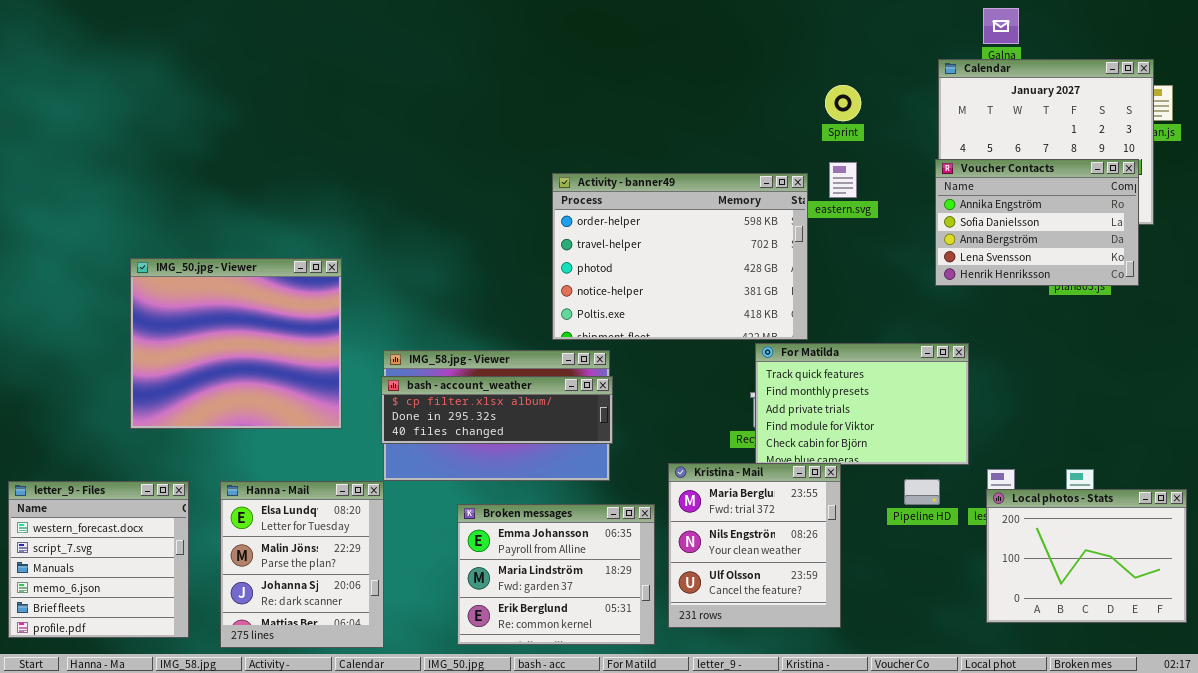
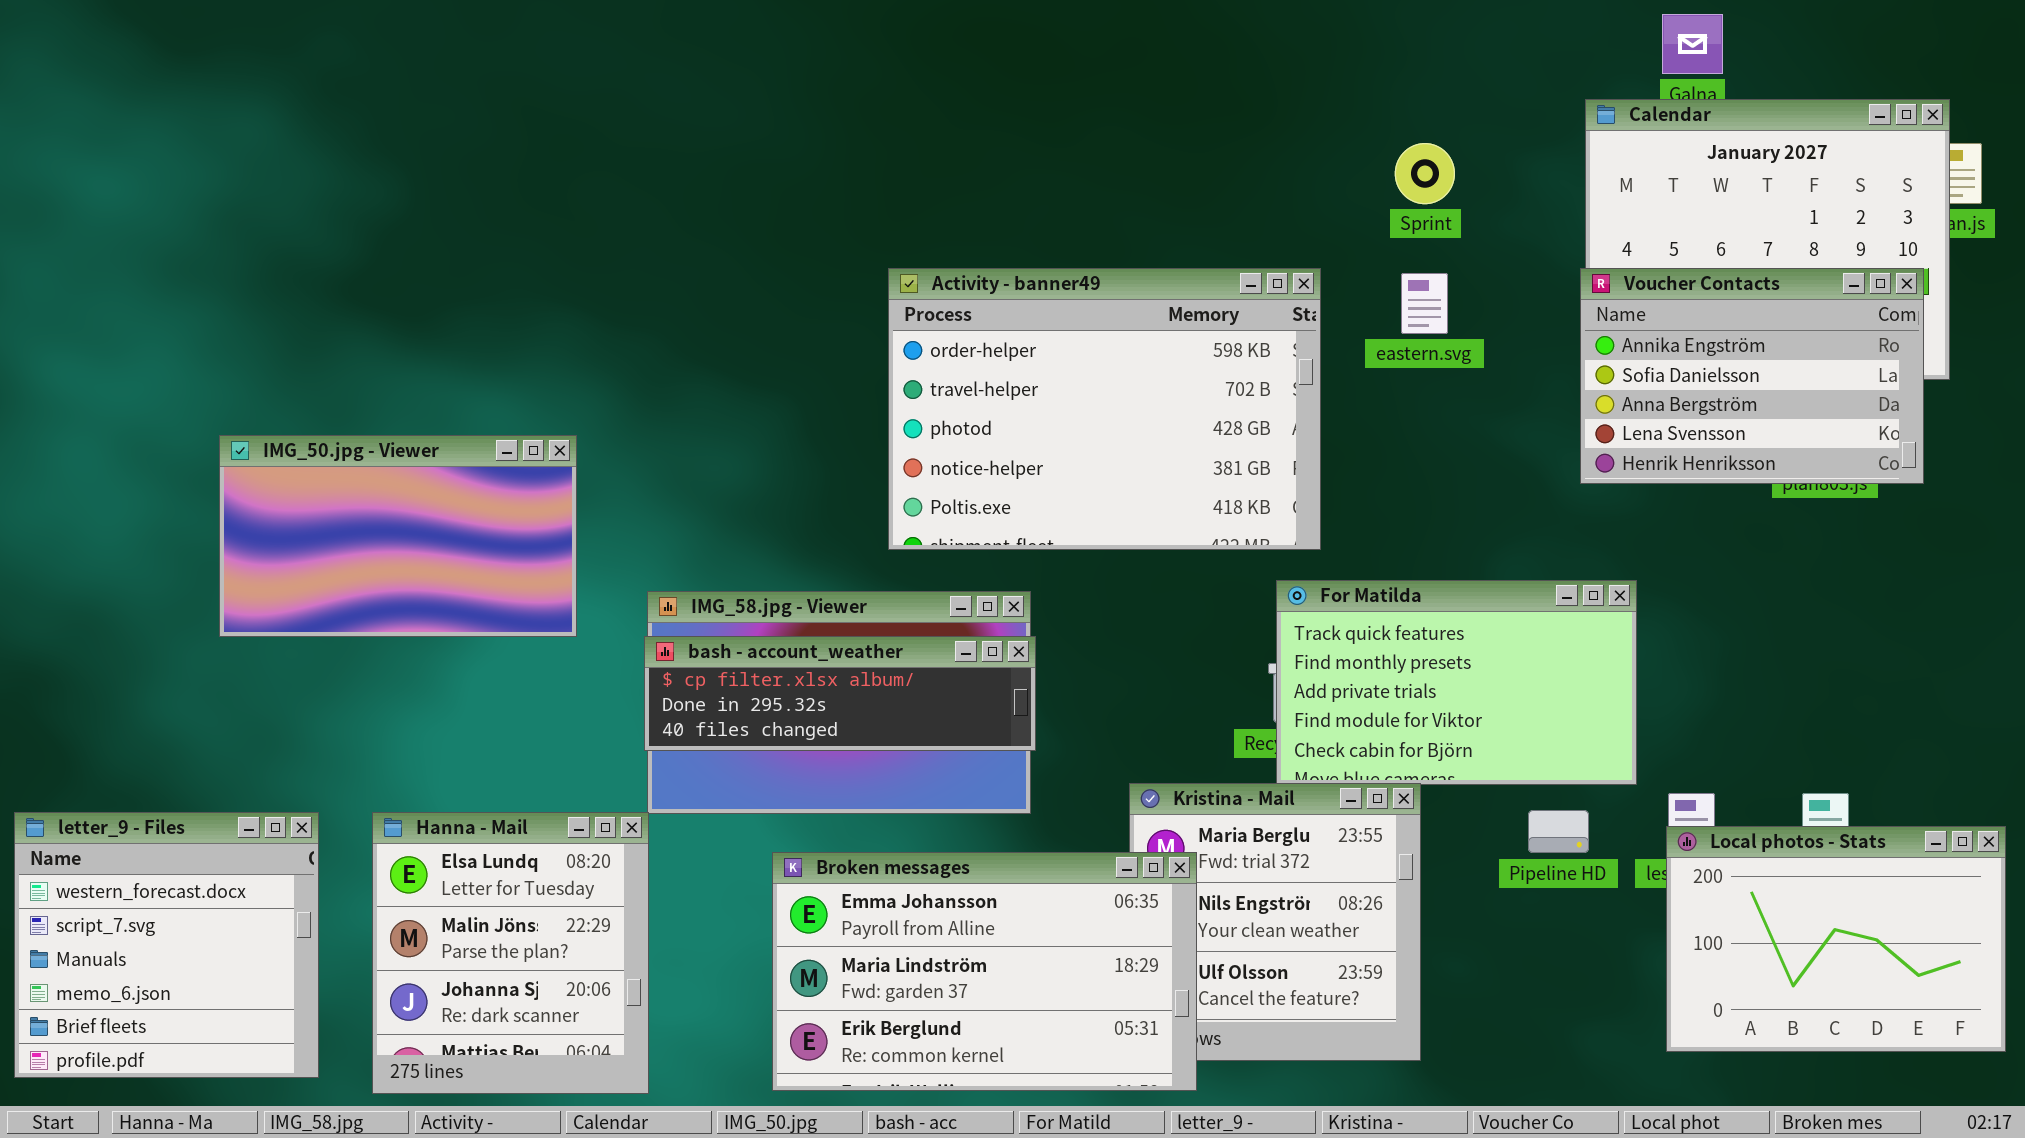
Activity - banner49: [552,173,808,340] -> [888,268,1321,550], moved
IMG_50.jpg - Viewer: [130,258,342,429] -> [219,435,577,637], resized
Broken messages: [457,504,655,645] -> [772,852,1197,1091], resized

